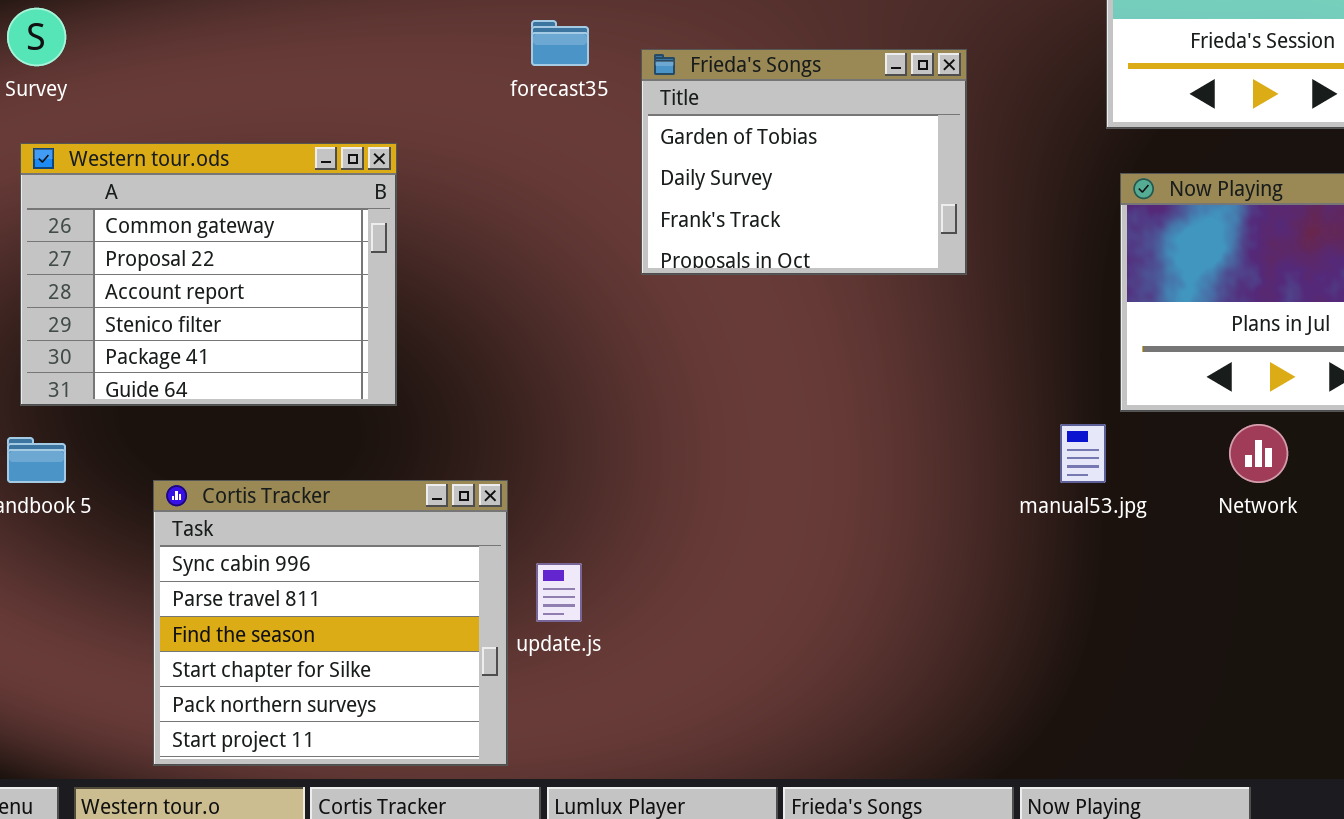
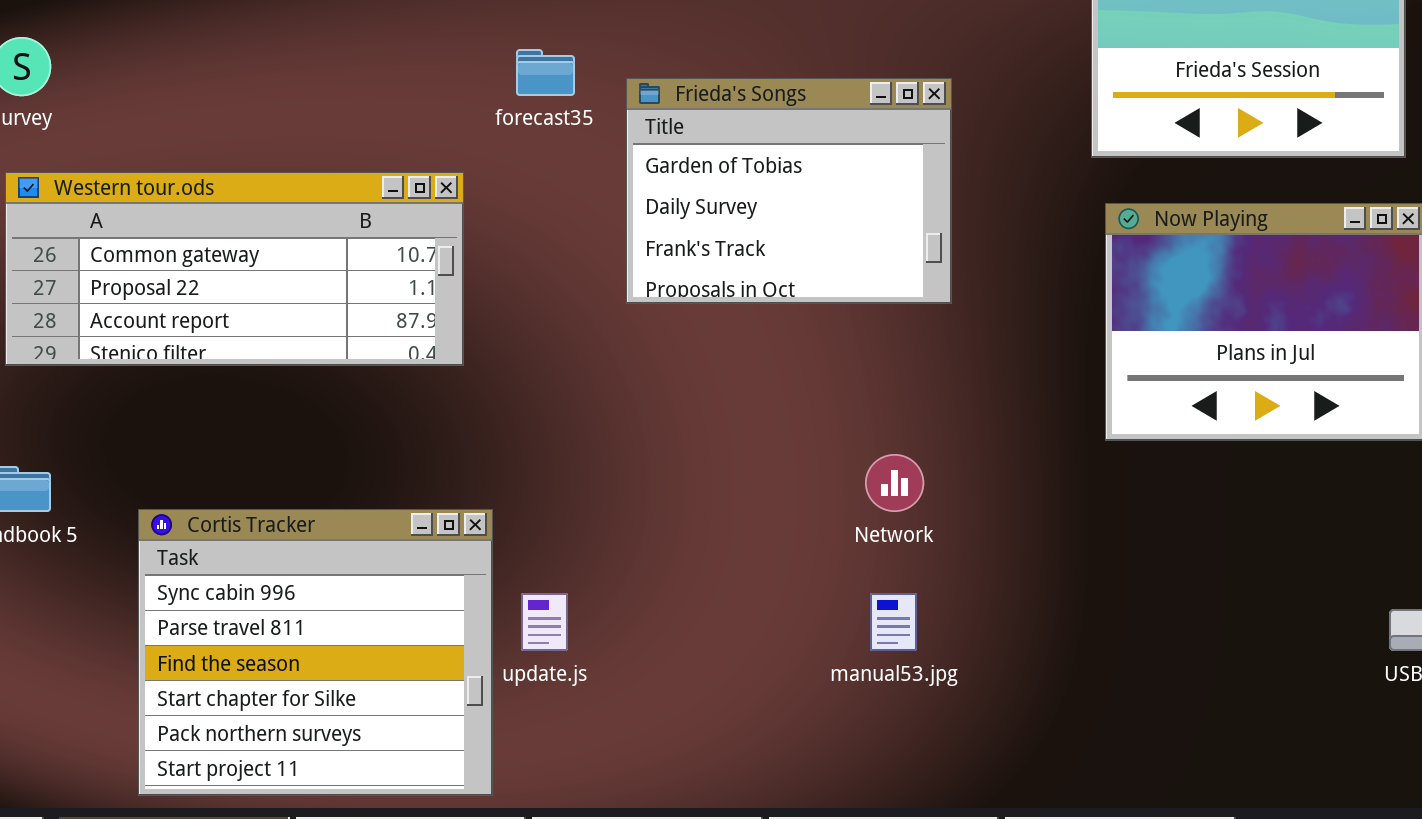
Western tour.ods: [20,143,397,406] -> [5,172,464,366], resized
manual53.jpg: [1060,424,1106,483] -> [870,593,917,651], moved
Network: [1229,424,1288,483] -> [865,454,924,512], moved

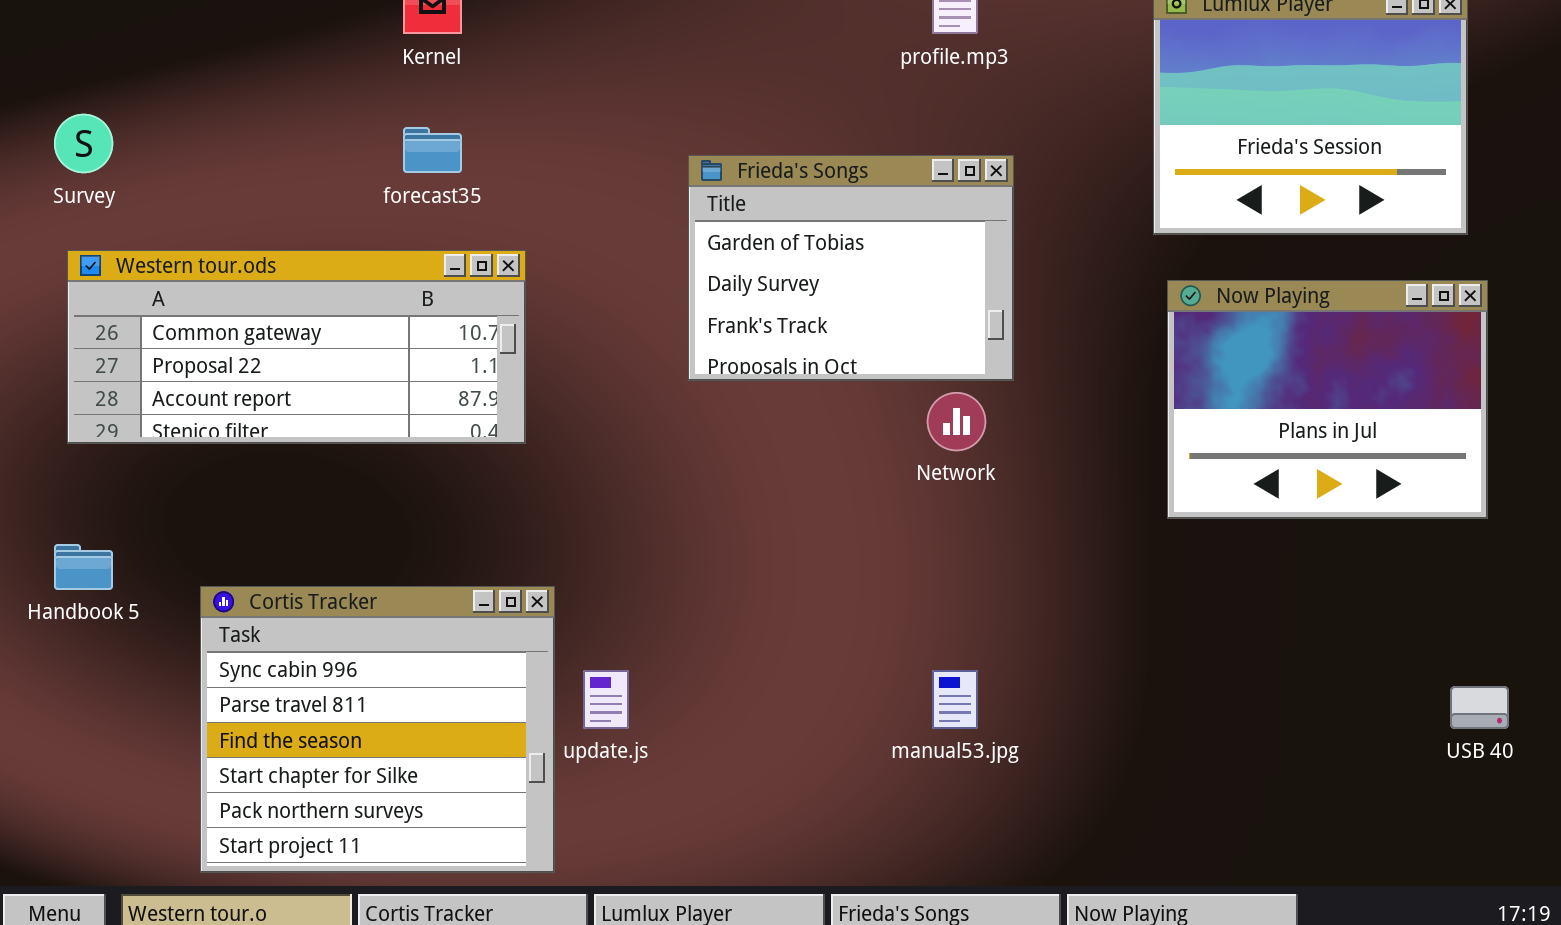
forecast35: [516,49,575,96] -> [403,127,462,173], moved
Network: [865,454,924,512] -> [927,392,986,451], moved

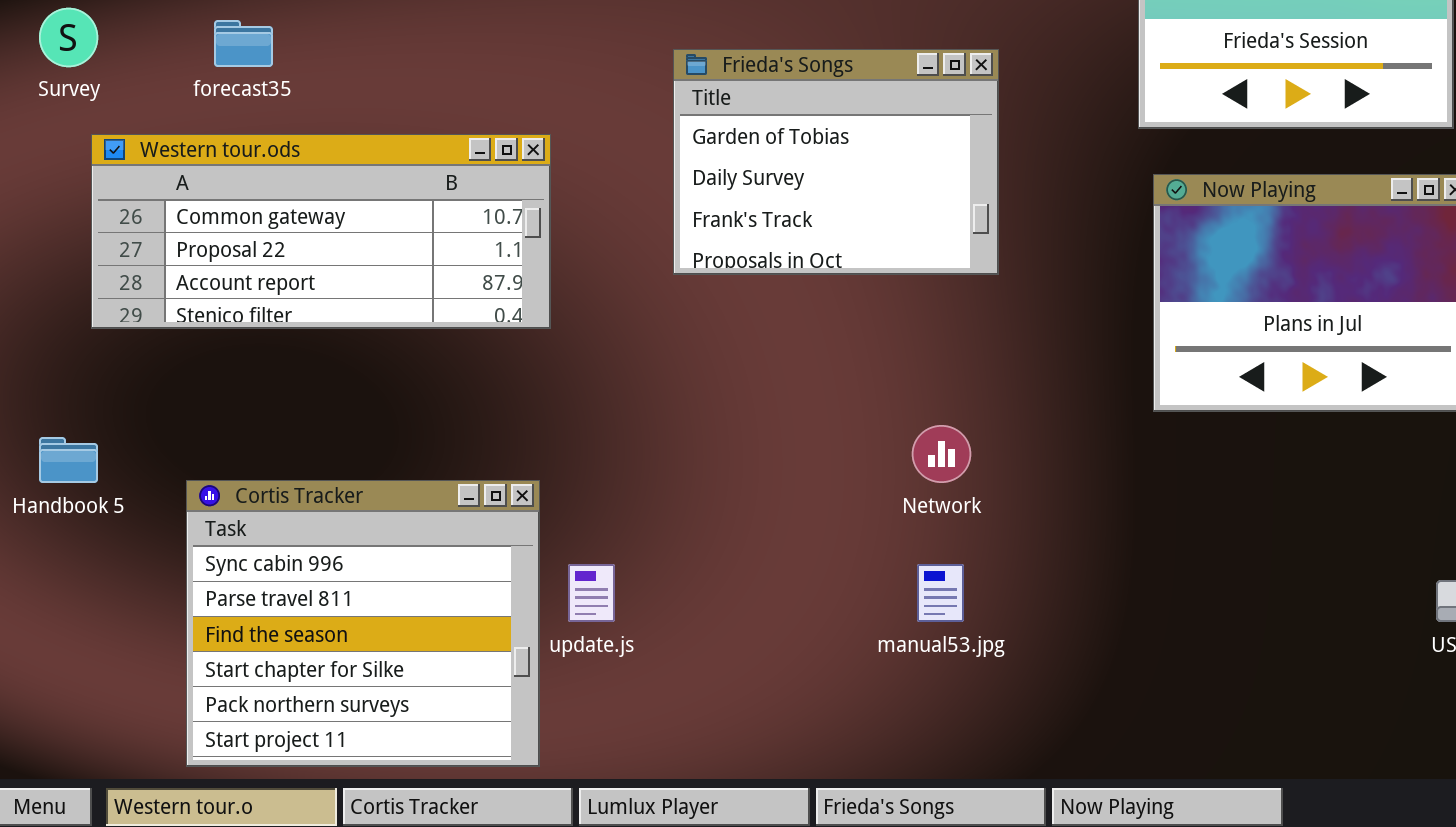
forecast35: [403,127,462,173] -> [214,20,273,67], moved
Western tour.ods: [67,250,526,444] -> [91,134,551,329], moved
Network: [927,392,986,451] -> [912,425,971,483], moved

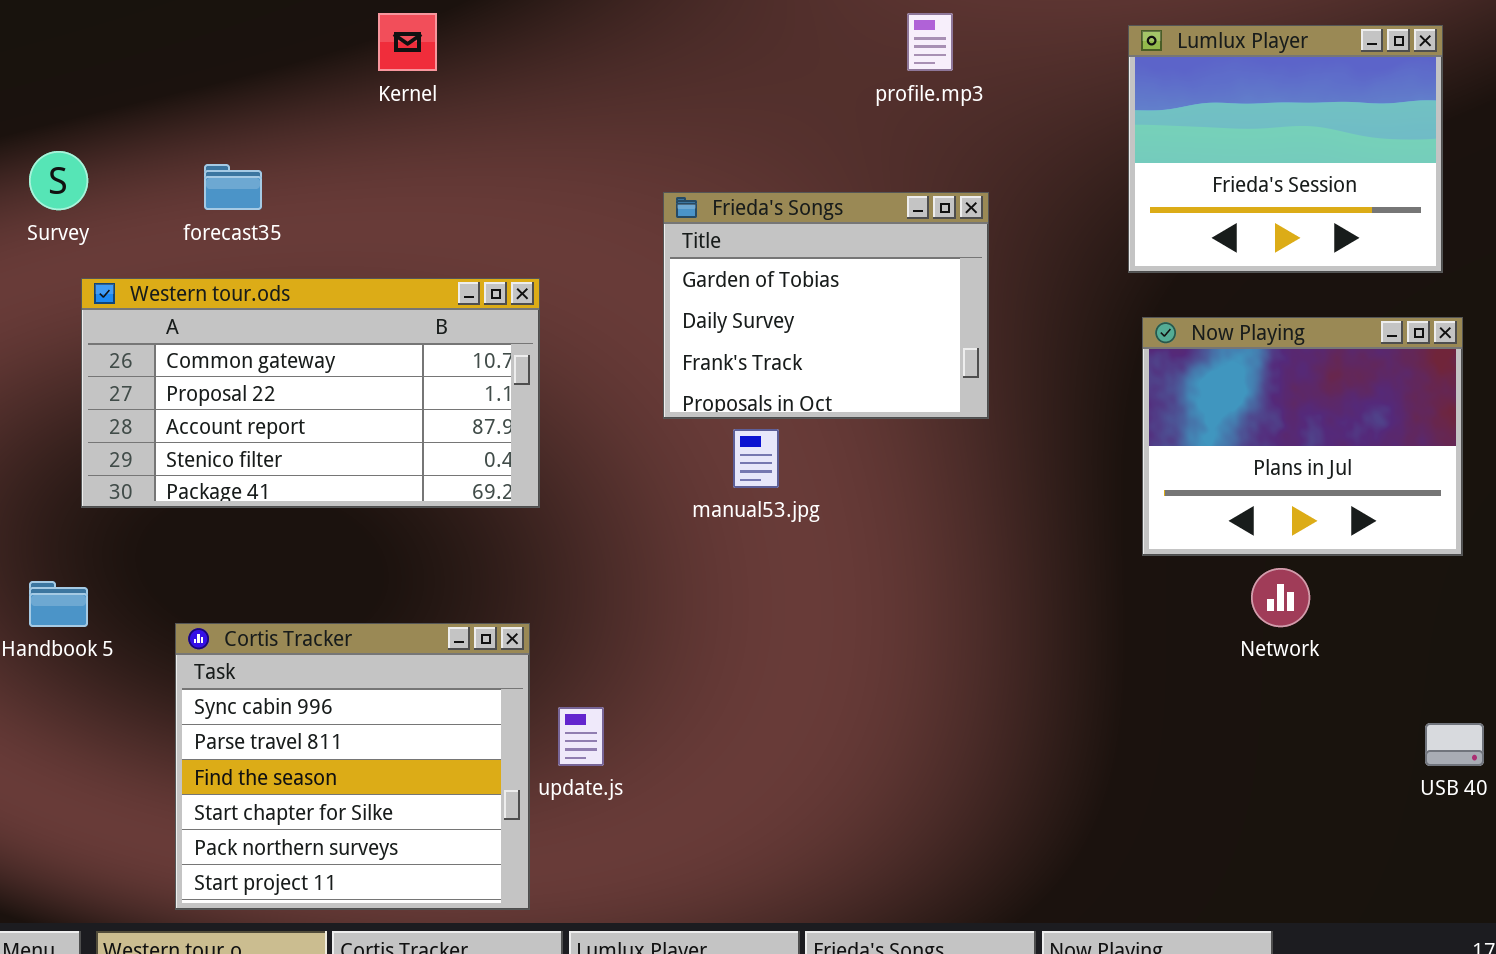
Western tour.ods: [91,134,551,329] -> [81,278,540,508], resized
Network: [912,425,971,483] -> [1251,568,1310,627], moved
manual53.jpg: [917,564,964,622] -> [733,429,779,488], moved

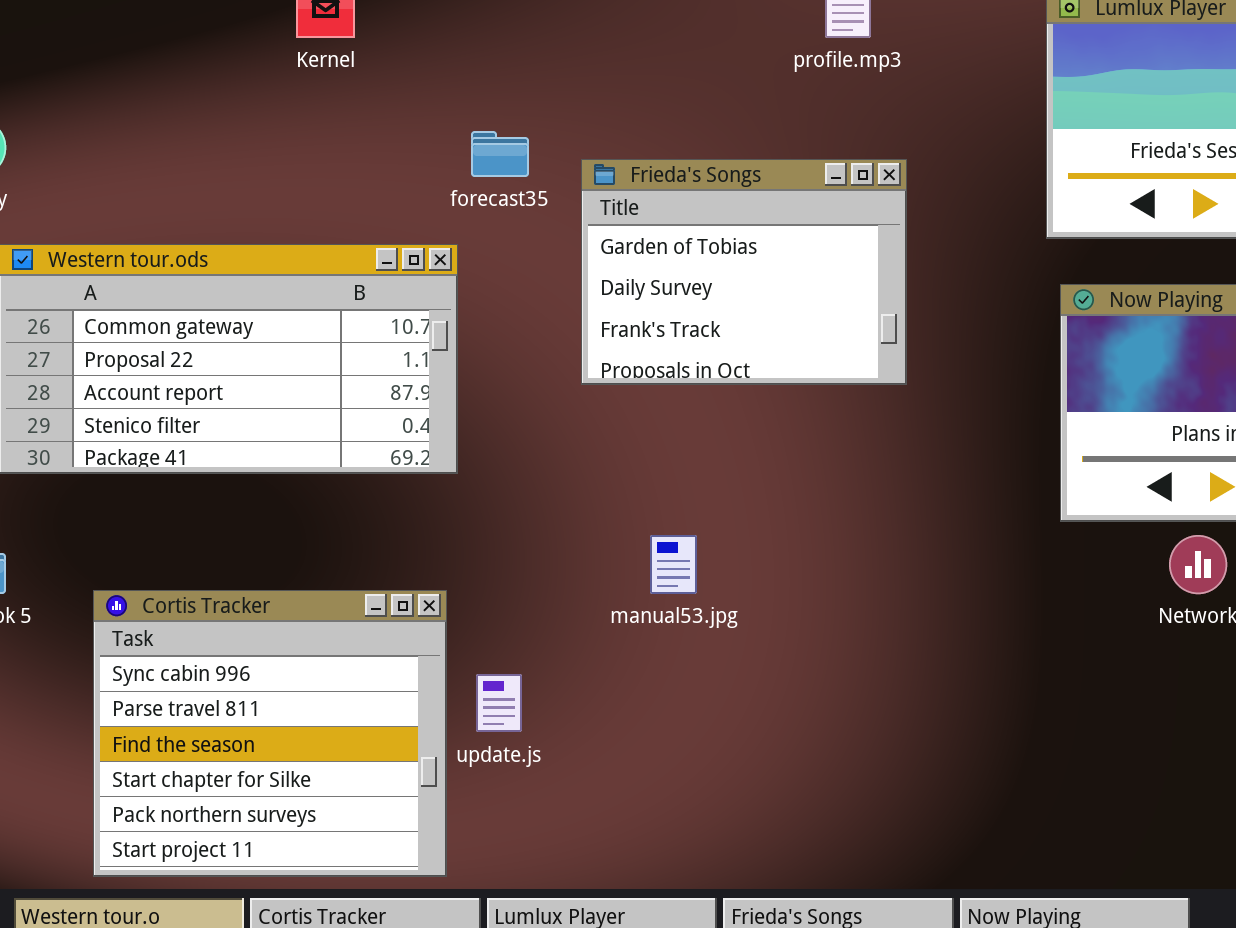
forecast35: [204,164,262,210] -> [471,131,529,177], moved
manual53.jpg: [733,429,779,488] -> [650,535,697,594], moved

